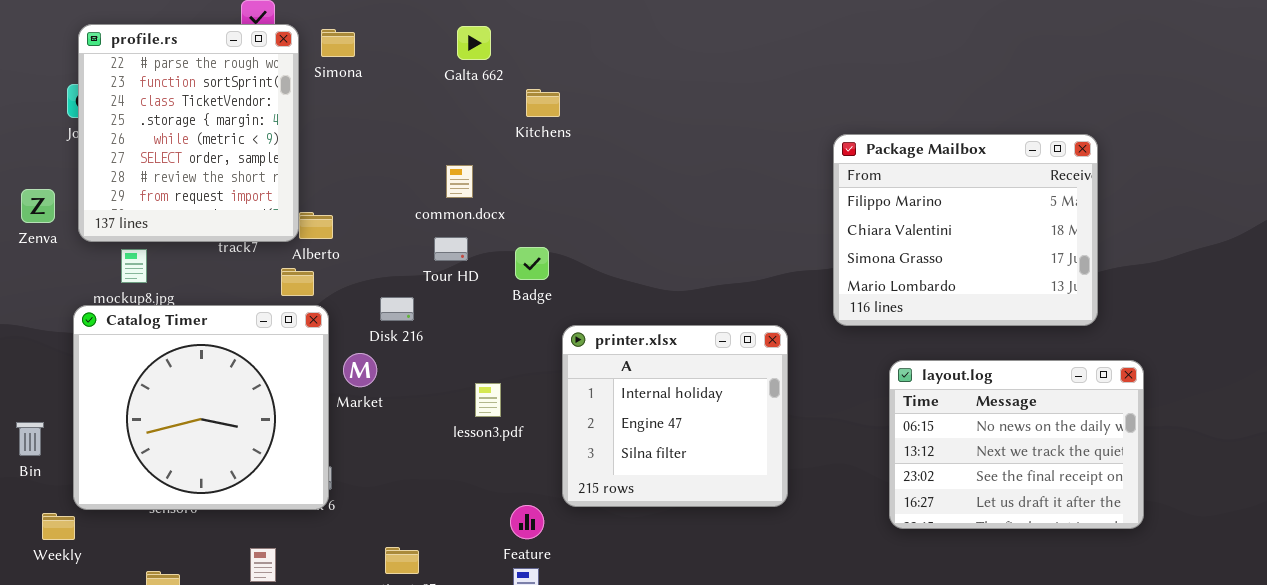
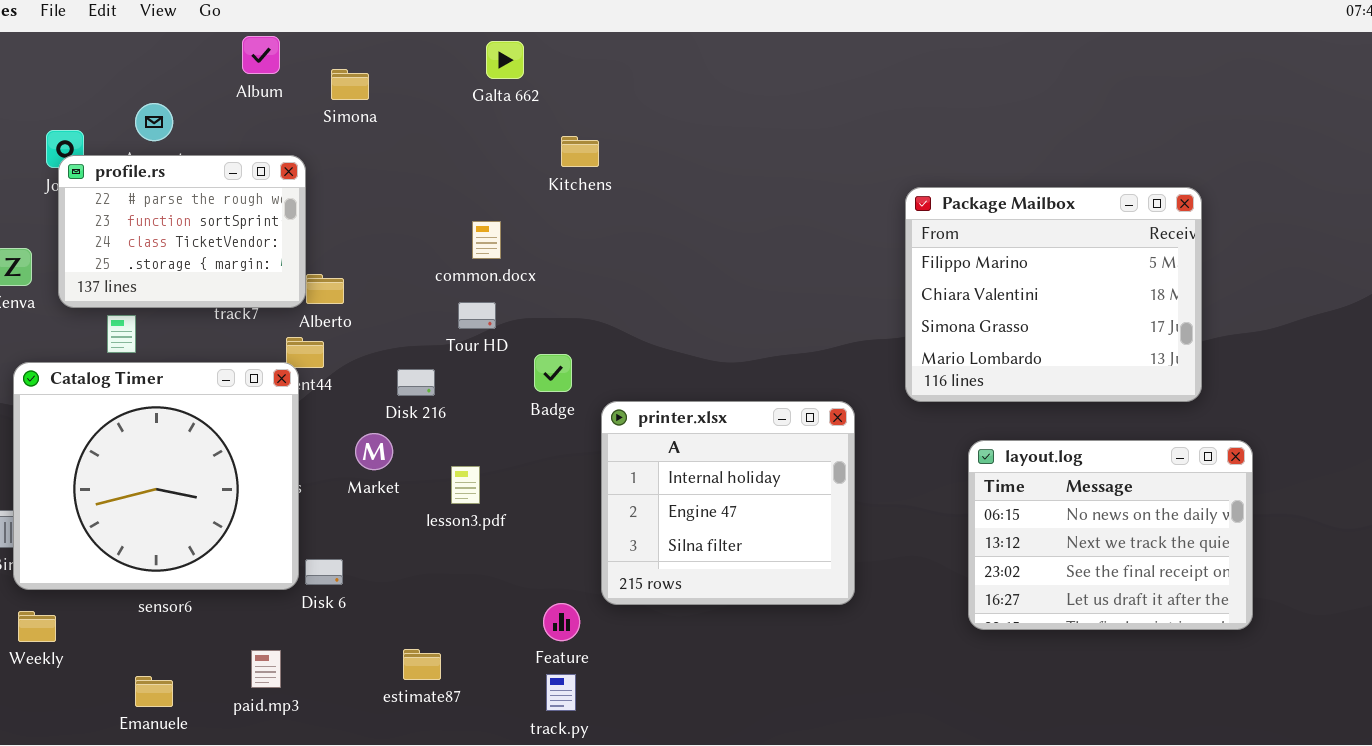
profile.rs: [78,24,299,242] -> [58,155,306,308], resized
Galta 662: [457,26,491,60] -> [486,41,524,79], moved
Badge: [515,247,549,280] -> [534,354,572,392], moved
Catalog Timer: [73,305,329,510] -> [13,362,299,590], moved
lesson3.pdf: [475,383,501,417] -> [451,466,480,504], moved

